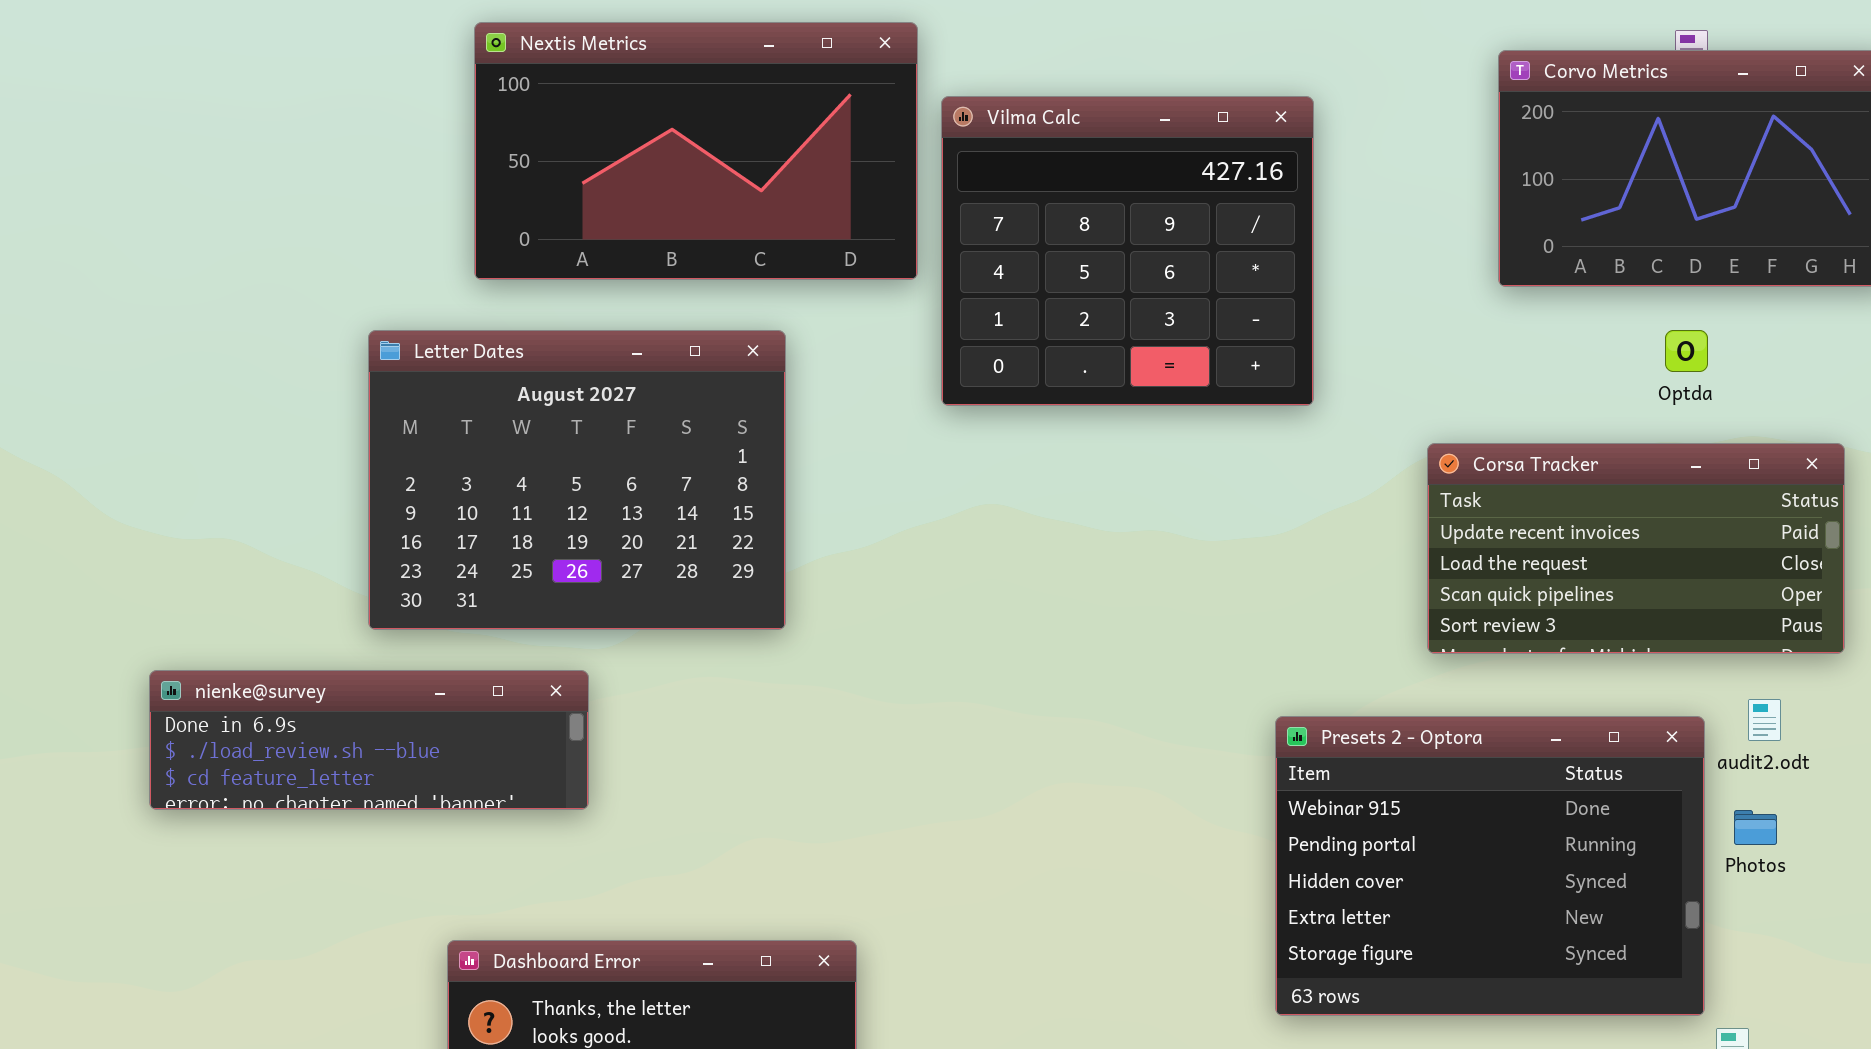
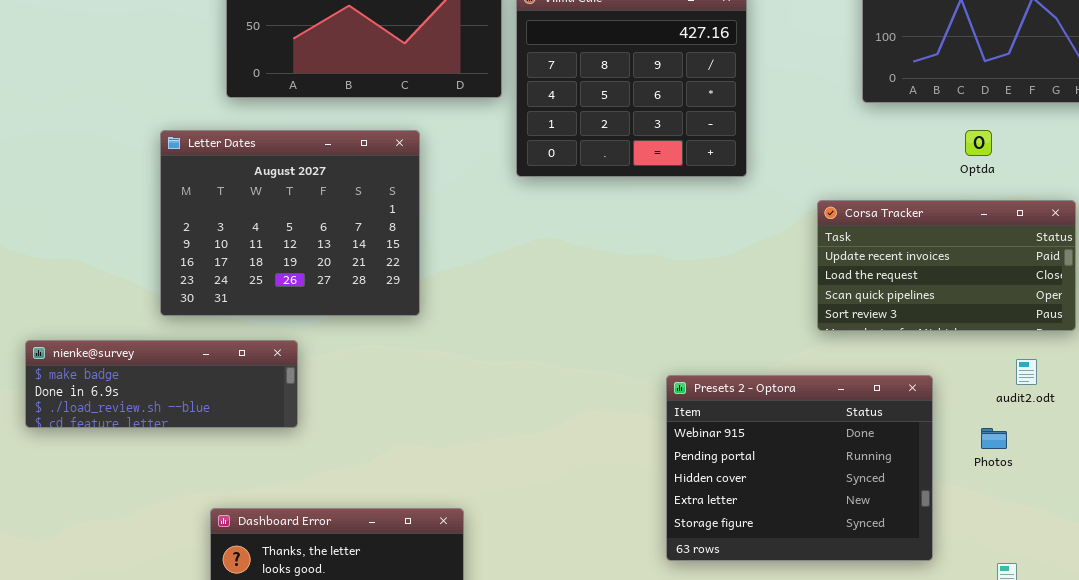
nienke@survey: [149,670,589,810] -> [25,340,298,428], scrolled up 1 row
Presets 2 - Optora: [1275,716,1705,1016] -> [666,375,933,561], moved
Photos: [1734,810,1777,845] -> [981,428,1007,449], moved

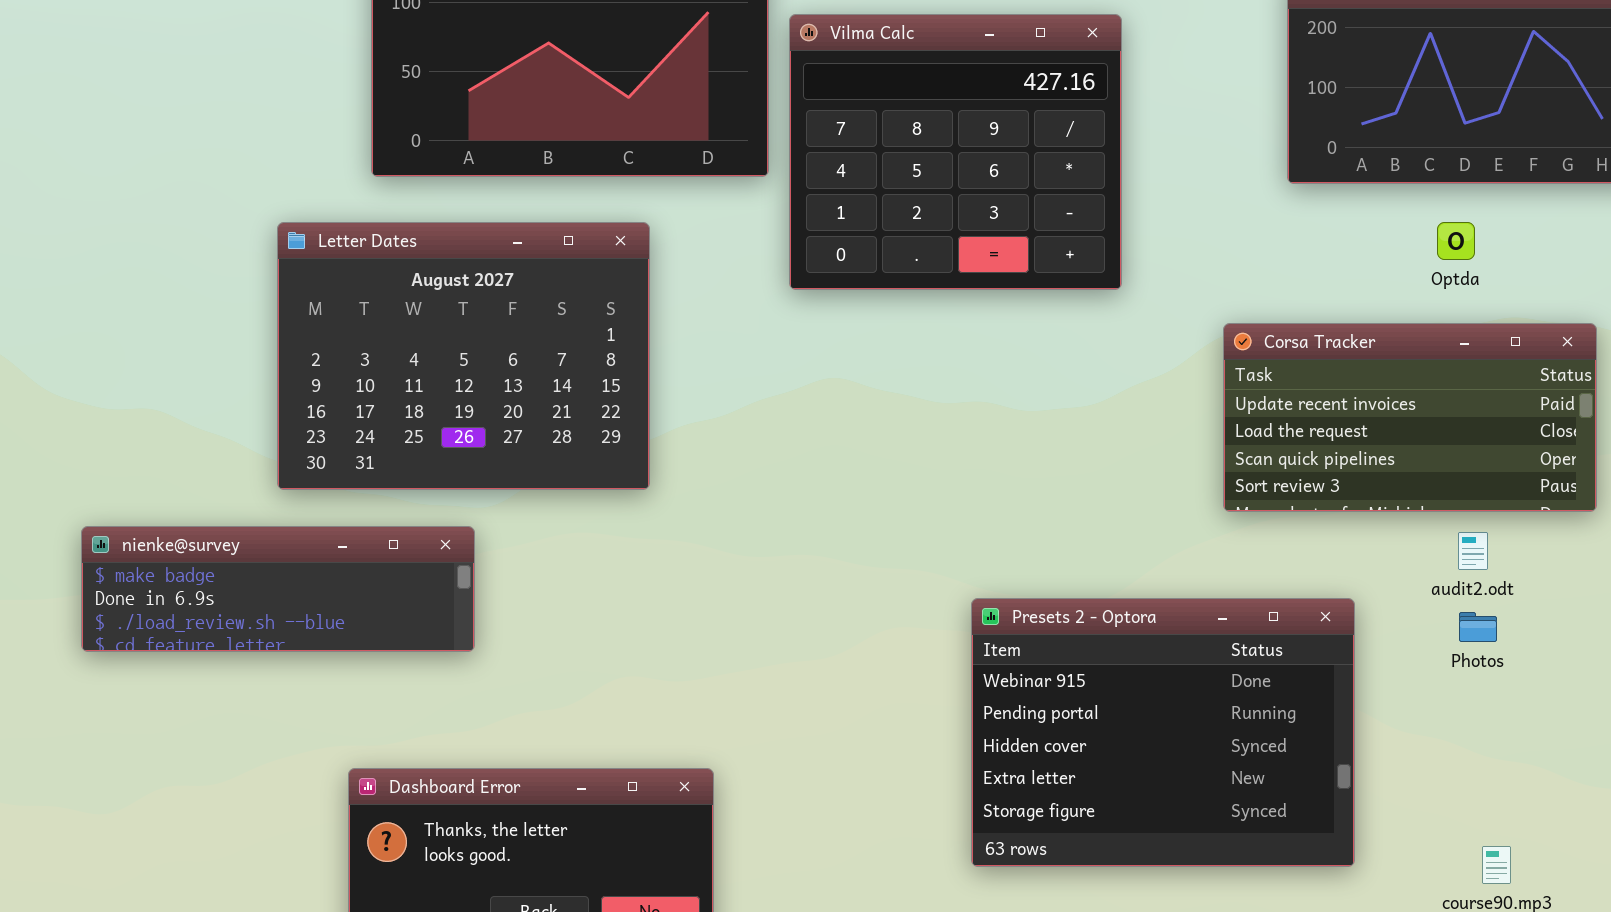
audit2.odt: [1016,359,1037,385] -> [1458,532,1488,570], moved
Presets 2 - Optora: [666,375,933,561] -> [971,598,1355,867], moved
Photos: [981,428,1007,449] -> [1459,612,1497,642], moved

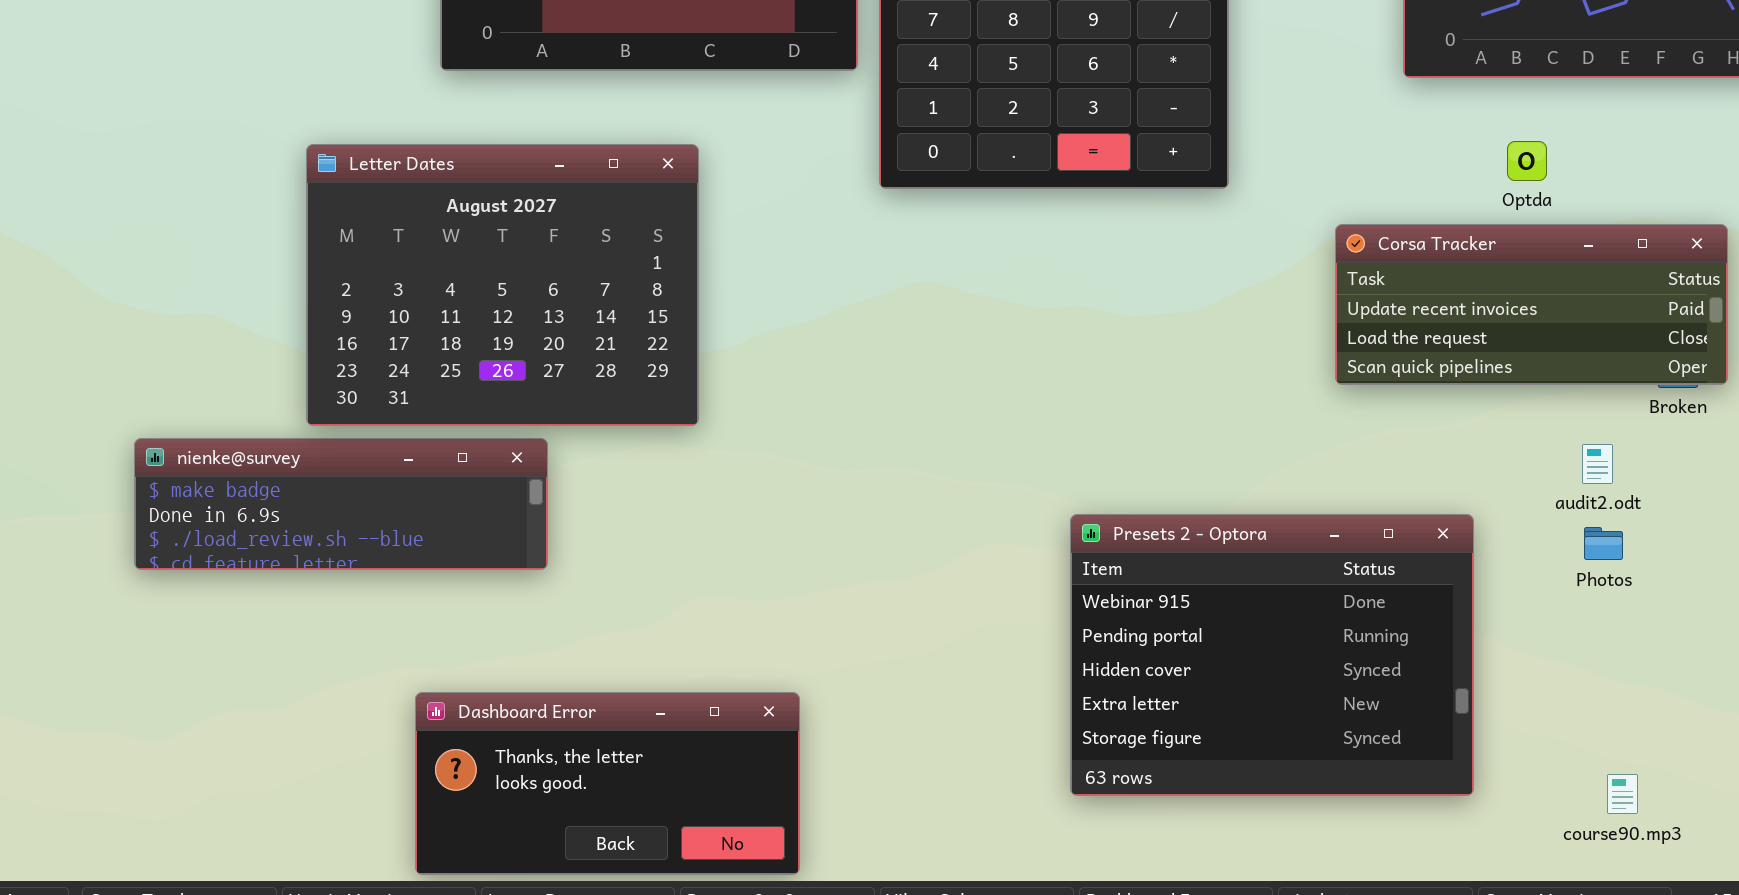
Letter Dates: [277,222,650,490] -> [306,144,699,426], moved
Optda: [1437,222,1475,260] -> [1507,141,1547,181], moved
Corsa Tracker: [1223,323,1597,512] -> [1335,224,1728,385], resized

